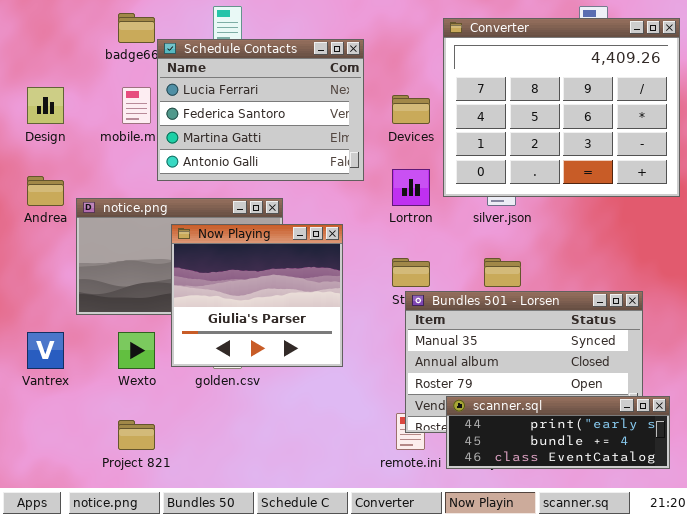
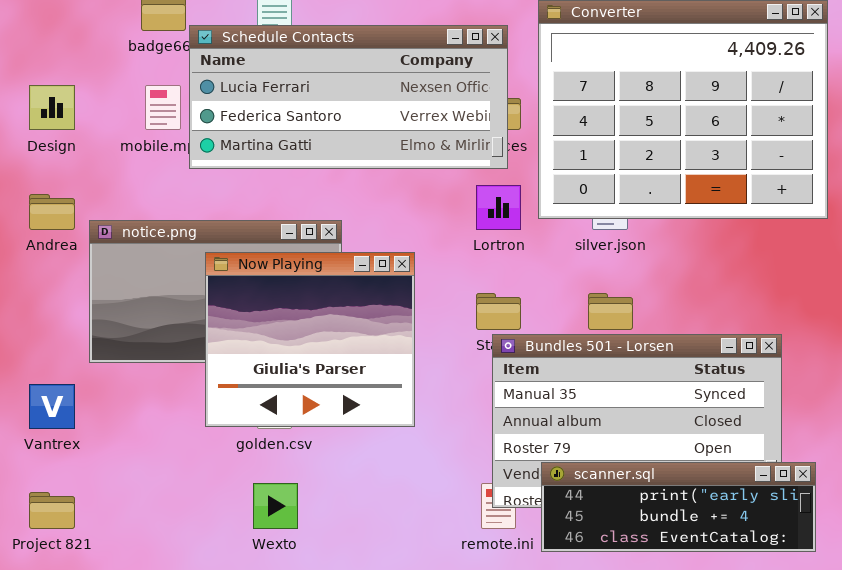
Schedule Contacts: [157,39,364,181] -> [189,25,508,169], resized
Wexto: [118,332,155,369] -> [253,483,298,529], moved
Project 821: [118,420,155,450] -> [29,492,75,529], moved

